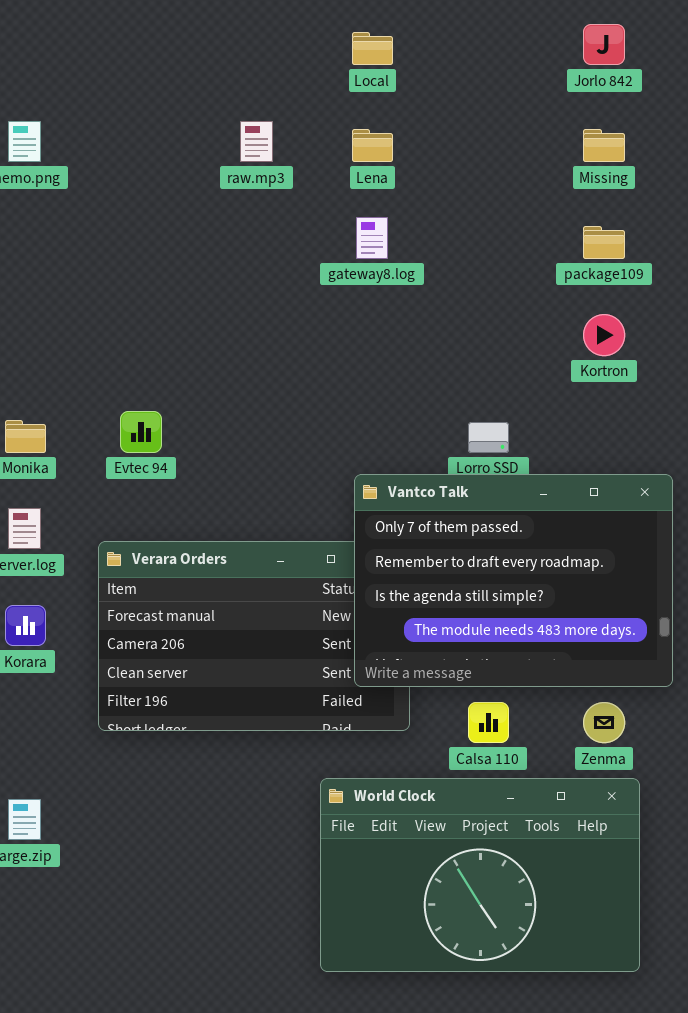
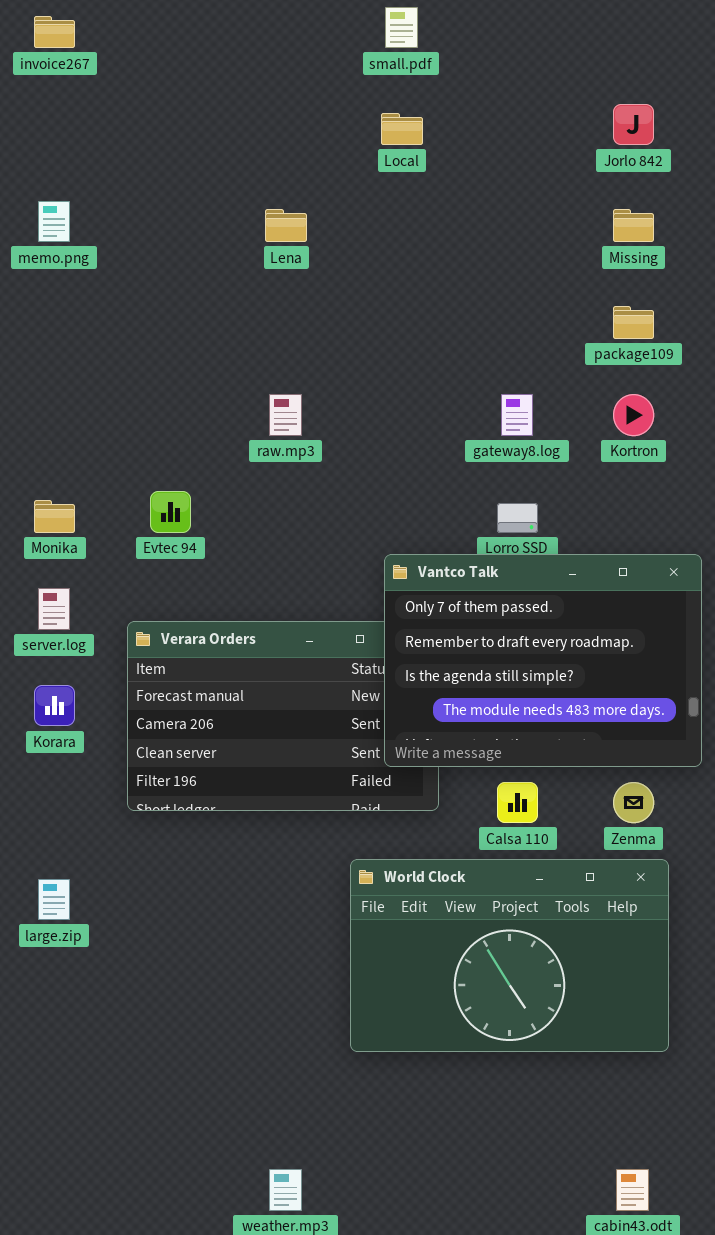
raw.mp3: [240,121,273,162] -> [269,394,302,436], moved
Lena: [352,129,393,162] -> [265,209,307,242], moved
gateway8.log: [356,217,388,259] -> [501,394,533,436], moved

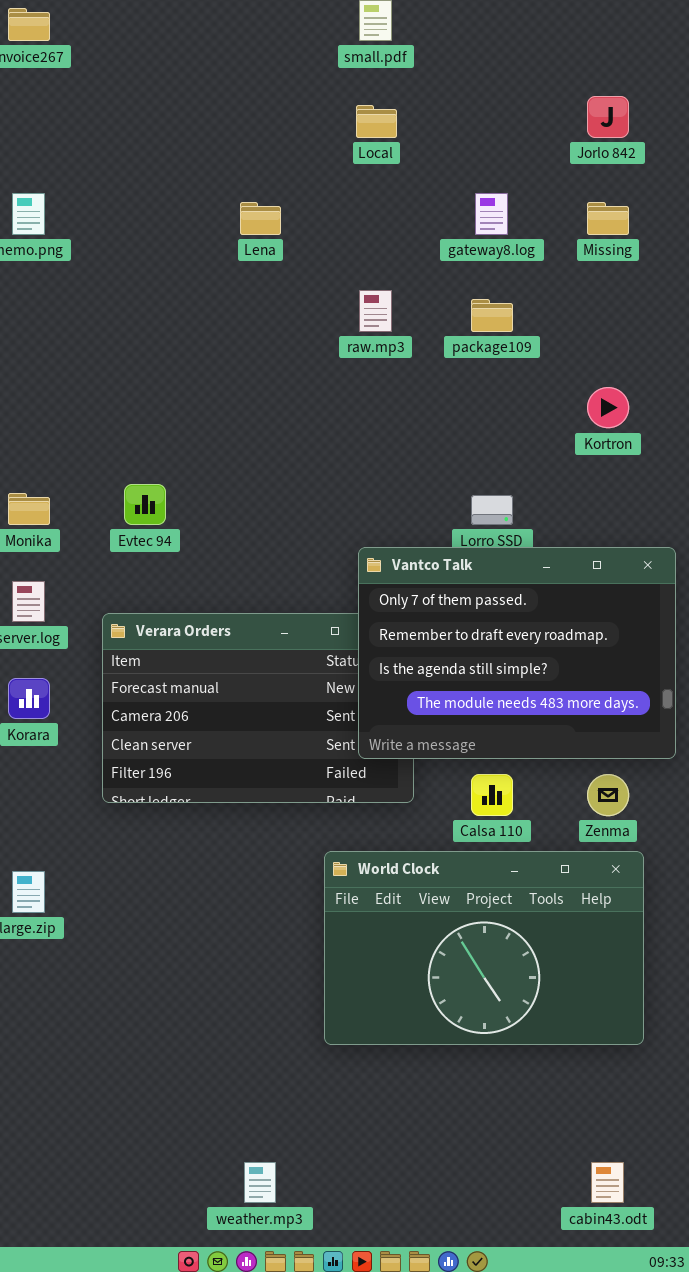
package109: [613,306,654,339] -> [471,299,513,332], moved
raw.mp3: [269,394,302,436] -> [359,290,392,332], moved
gateway8.log: [501,394,533,436] -> [475,193,508,235], moved

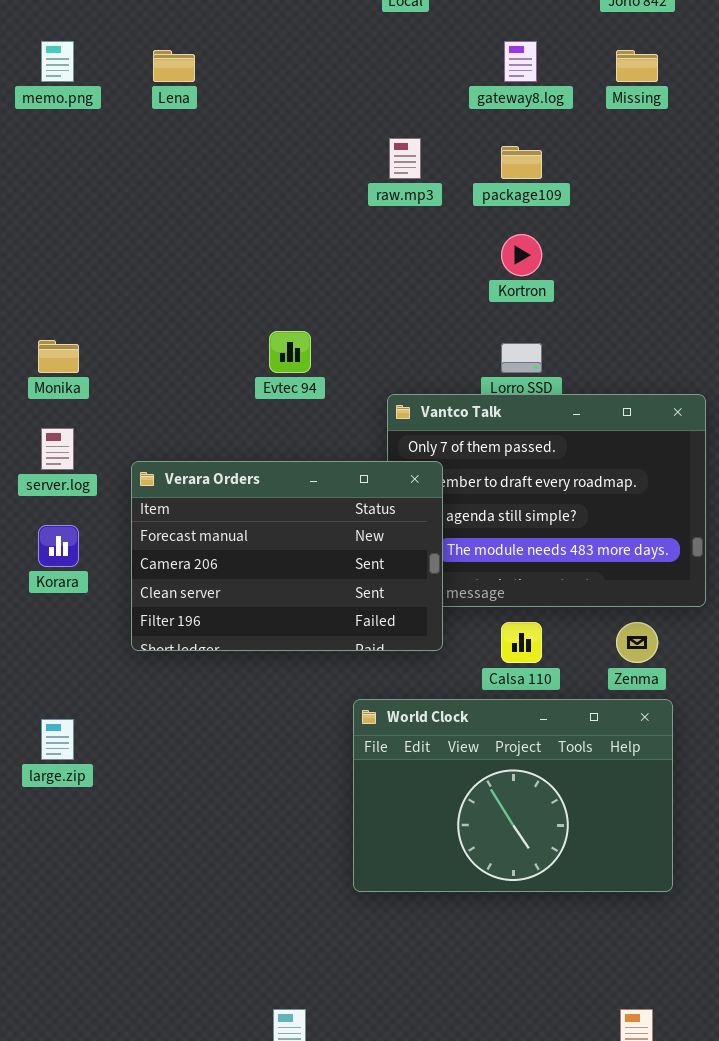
Lena: [240,202,281,235] -> [153,50,195,82], moved
Kortron: [587,387,629,428] -> [501,234,542,276], moved
Evtec 94: [124,484,166,525] -> [269,331,311,373], moved
Verara Orders: [102,613,414,803] -> [131,461,443,651], raised

